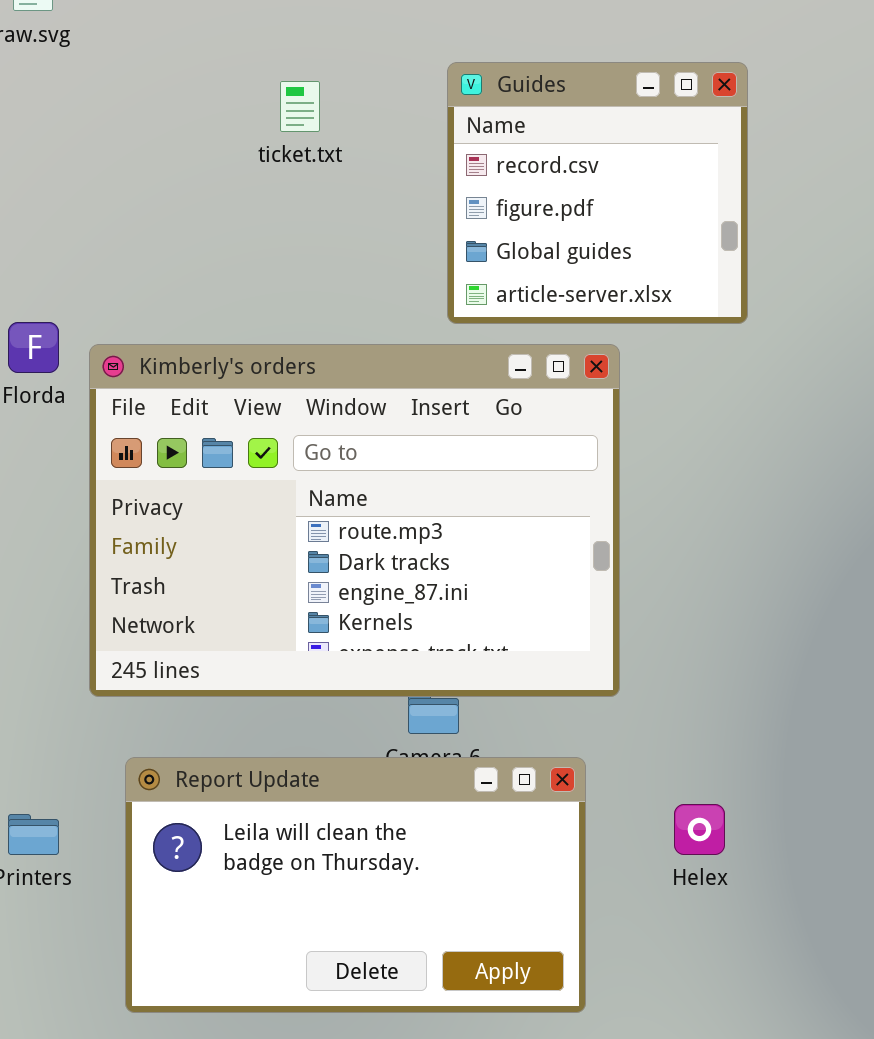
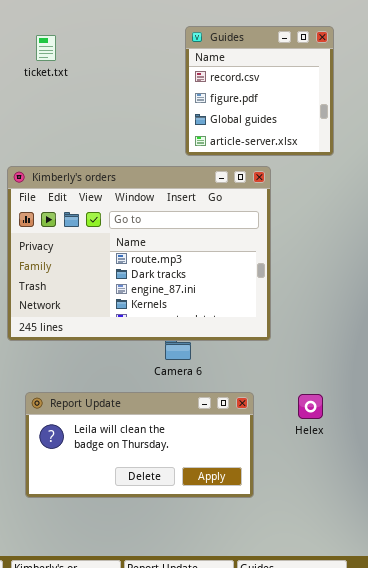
ticket.txt: [280,81,320,132] -> [36,35,56,61], moved
Report Update: [125,757,586,1013] -> [25,392,254,498], resized

